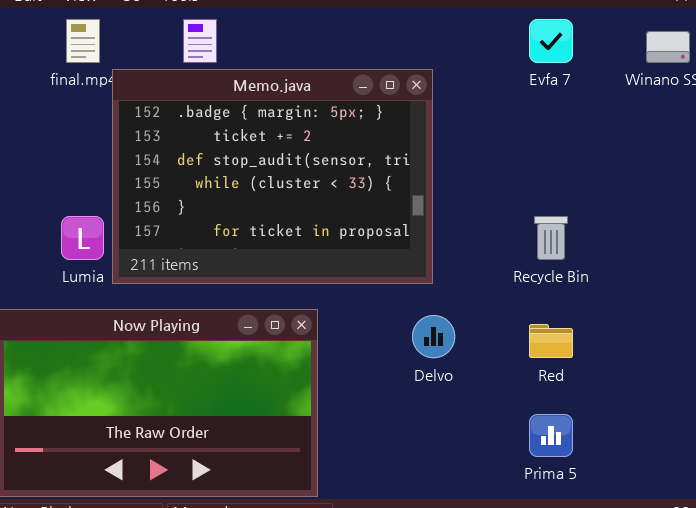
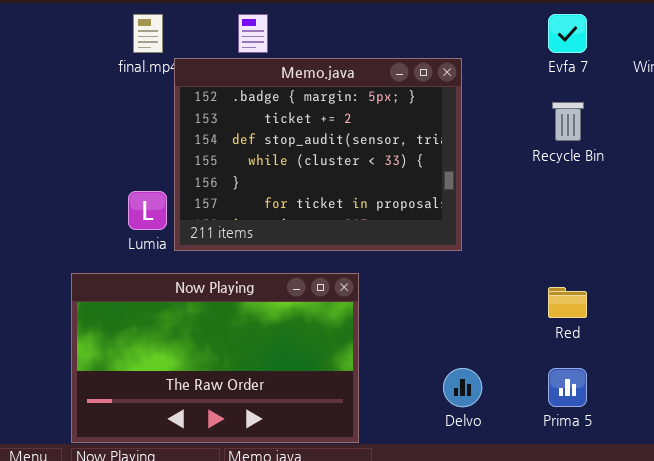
Recycle Bin: [534,216,568,260] -> [552,102,584,141], moved
Delvo: [412,315,455,358] -> [443,368,482,407], moved

